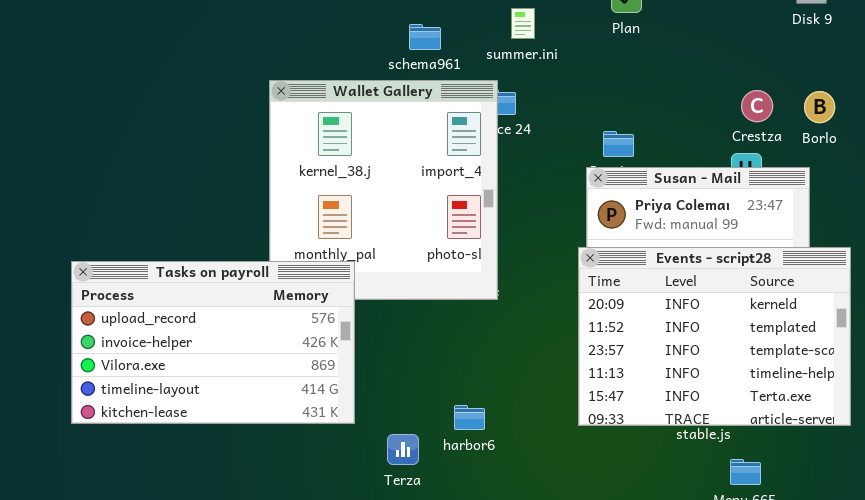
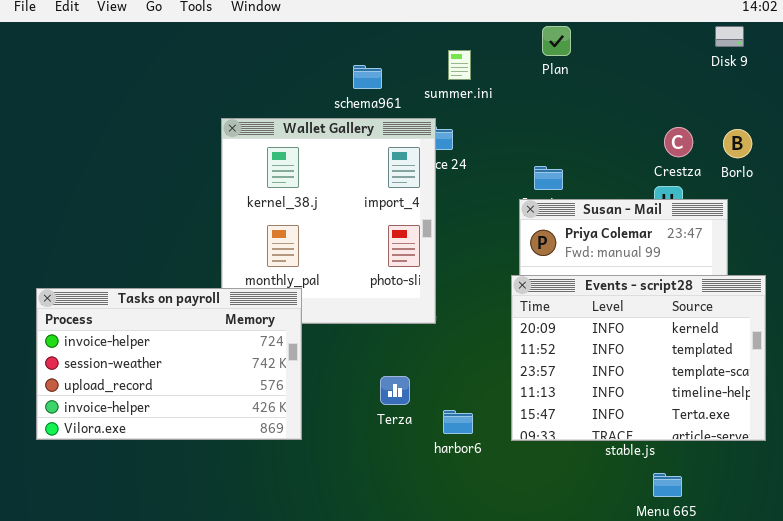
Tasks on payroll: [71,261,355,424] -> [36,288,302,440], scrolled up 2 rows
harbor6: [454,405,485,430] -> [443,410,473,434], moved
Terza: [387,434,419,465] -> [380,376,410,405], moved

